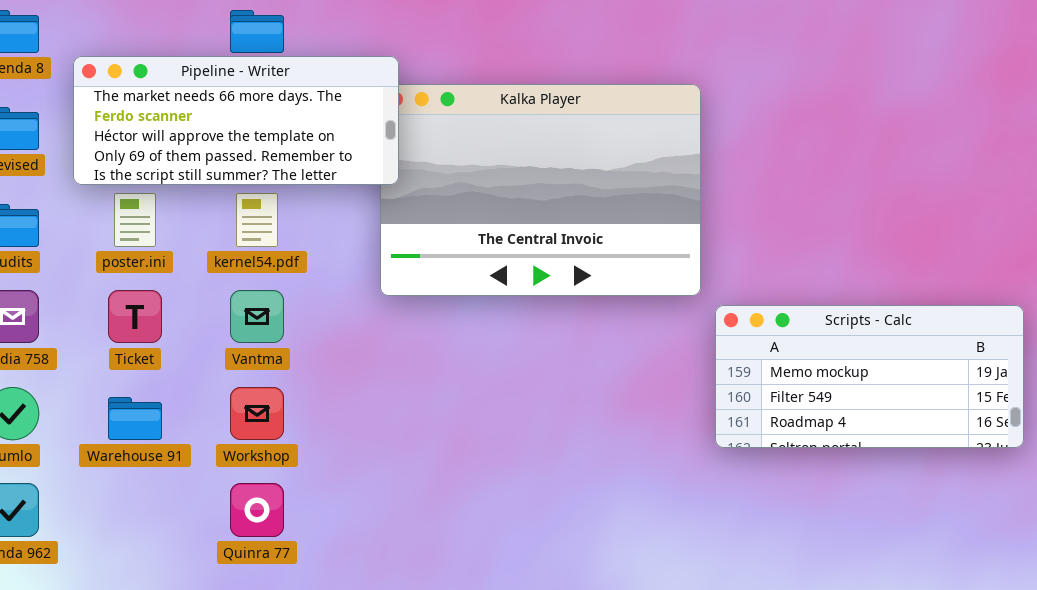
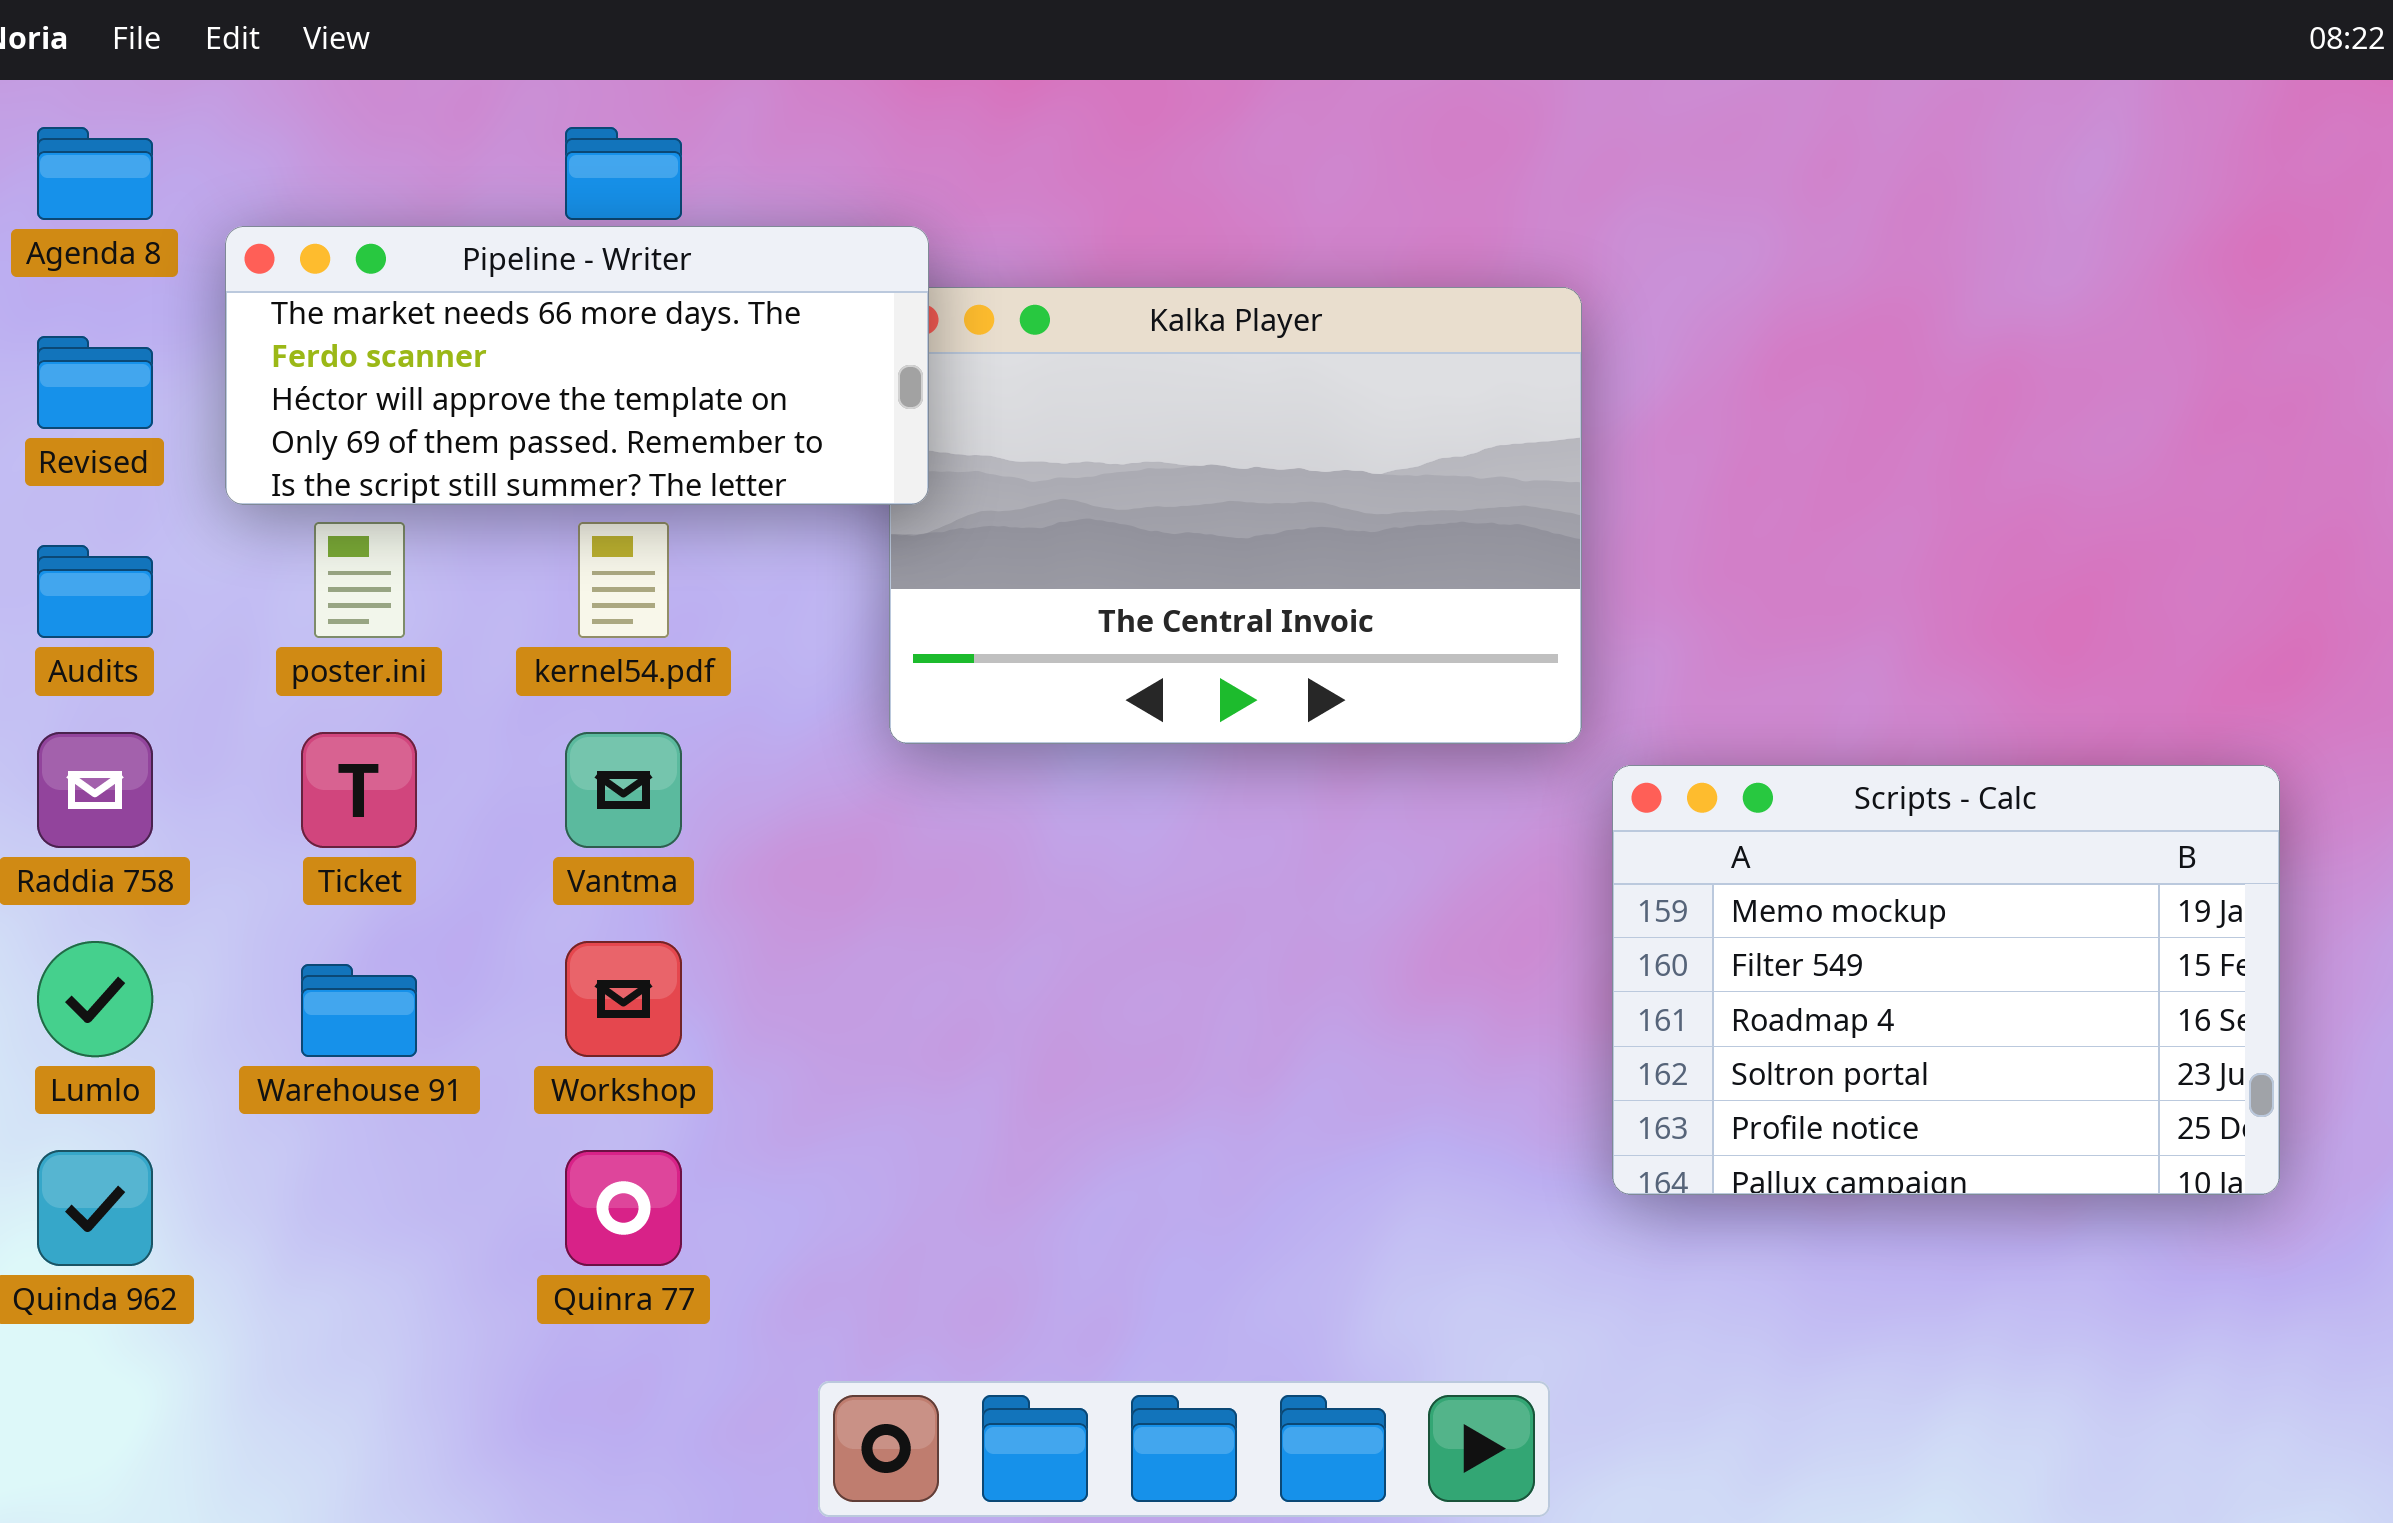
Scripts - Calc: [715,305,1024,448] -> [1612,765,2280,1195], resized

